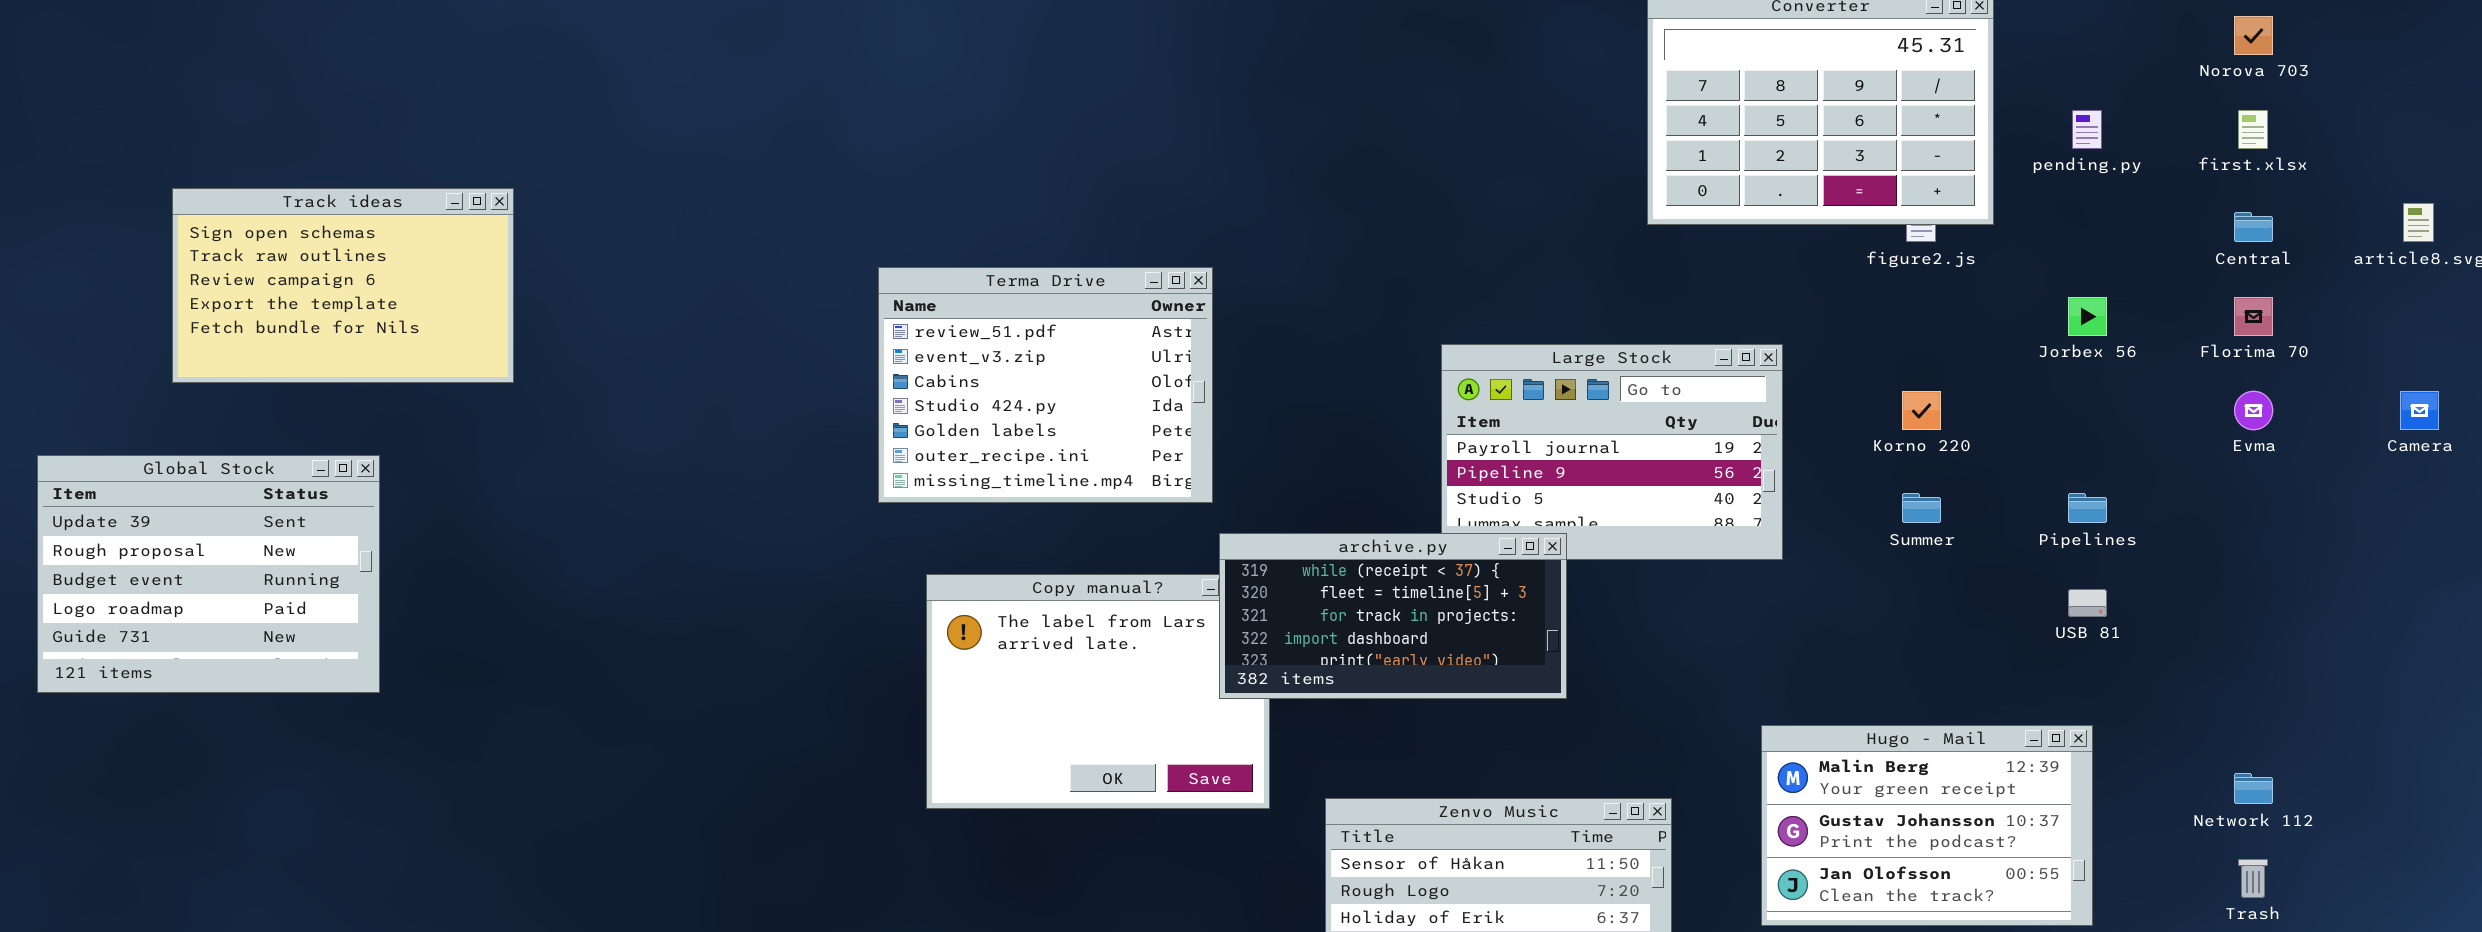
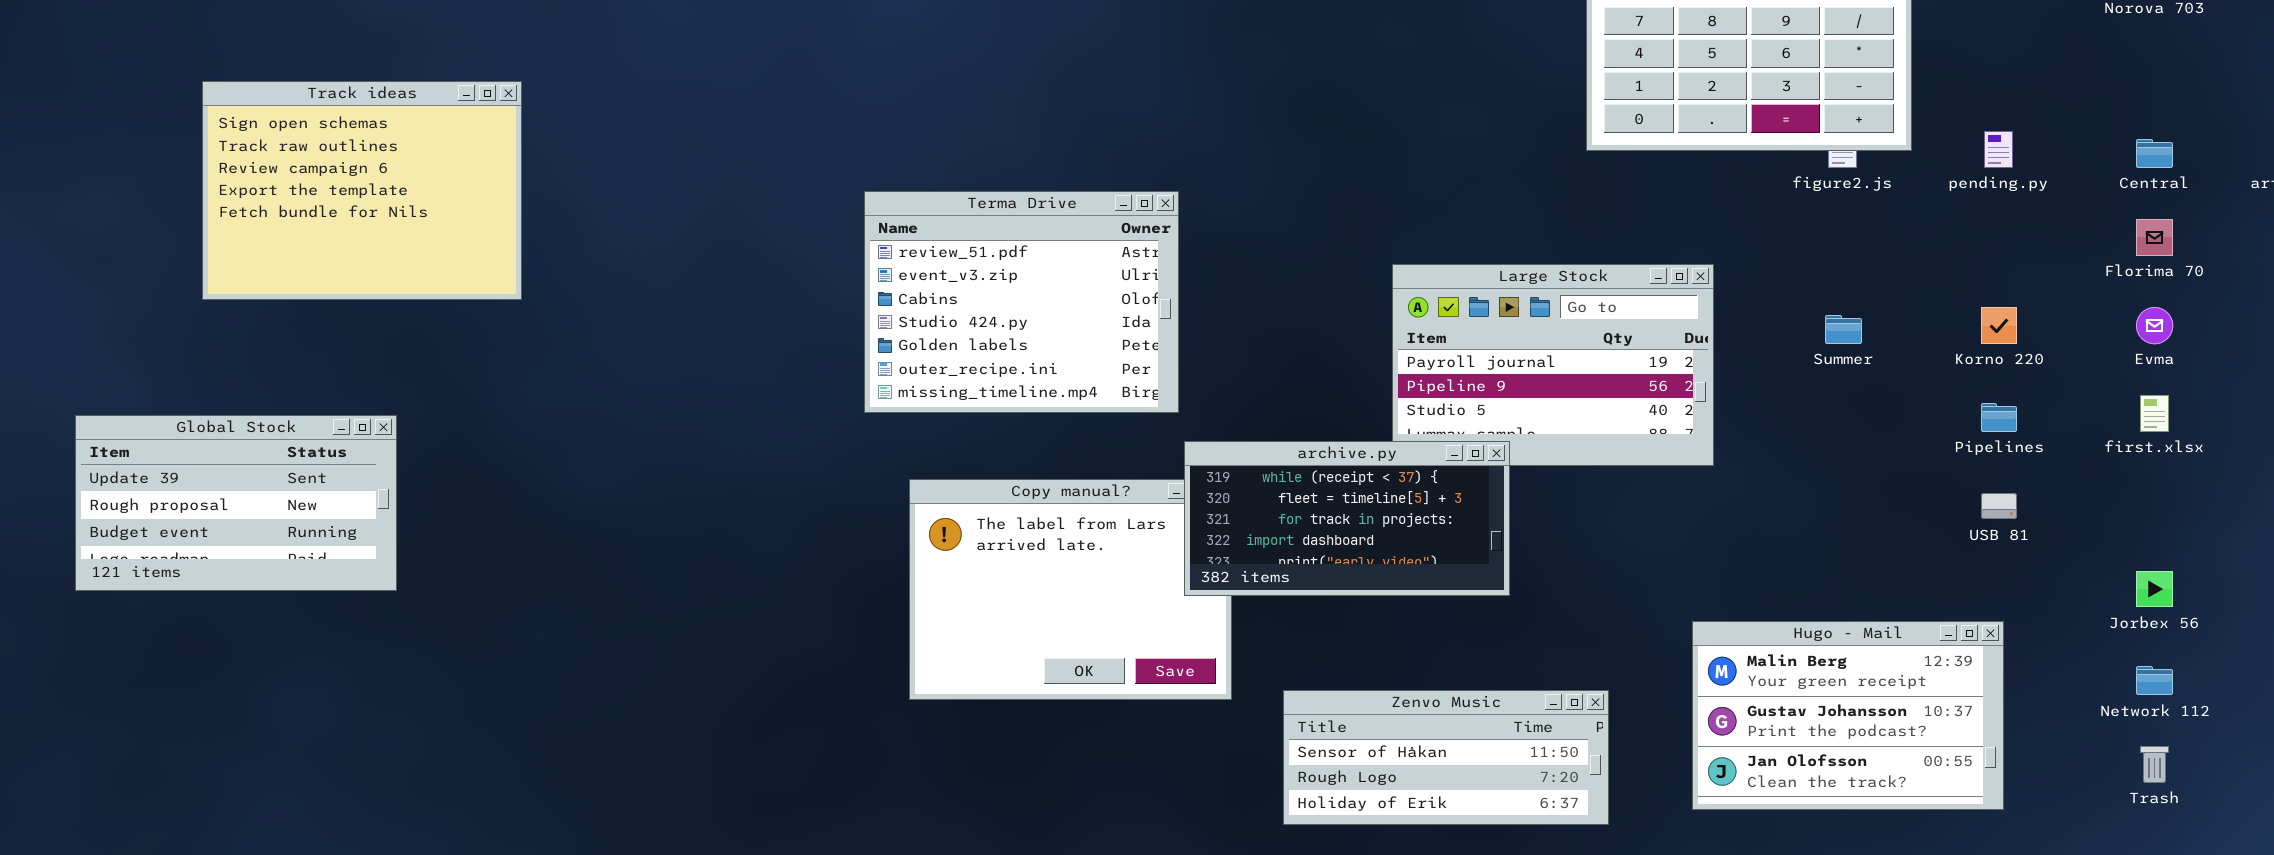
pending.py: [2072,110,2102,149] -> [1984,131,2013,168], moved
first.xlsx: [2238,110,2268,149] -> [2140,395,2169,432], moved
Track ideas: [172,188,514,383] -> [202,81,522,300], resized
Jorbex 56: [2068,297,2107,336] -> [2136,571,2173,607], moved
Korno 220: [1902,391,1941,430] -> [1981,307,2017,344], moved
Global Stock: [37,455,380,693] -> [75,415,397,591], resized
Summer: [1902,493,1941,523] -> [1825,315,1862,344], moved

